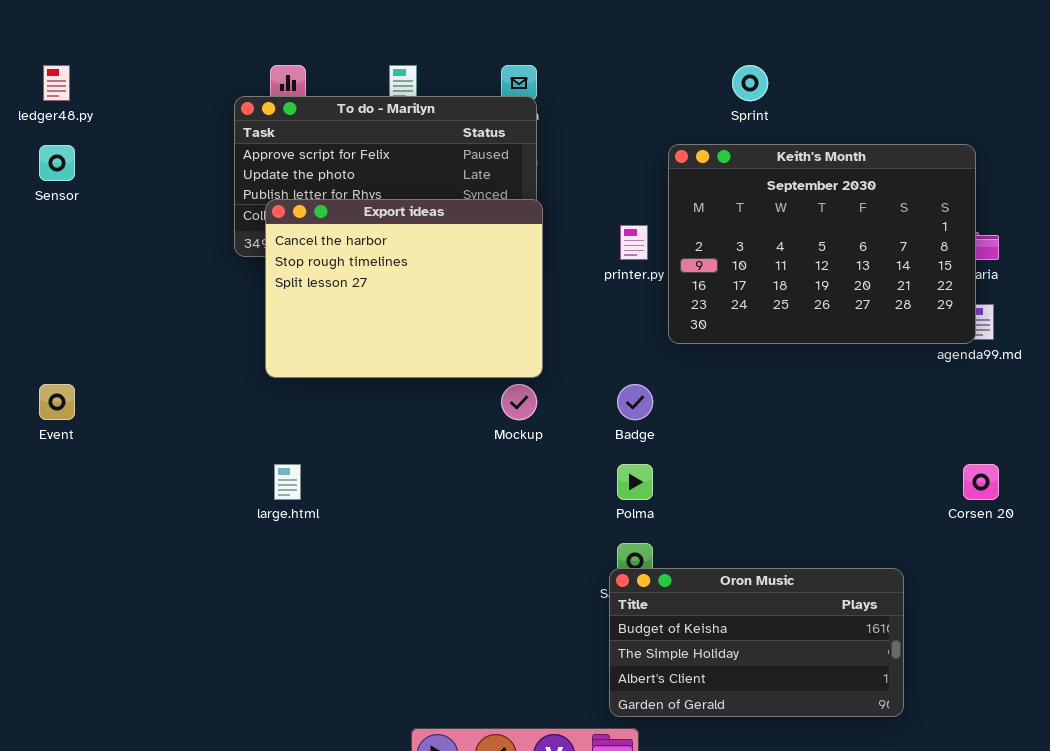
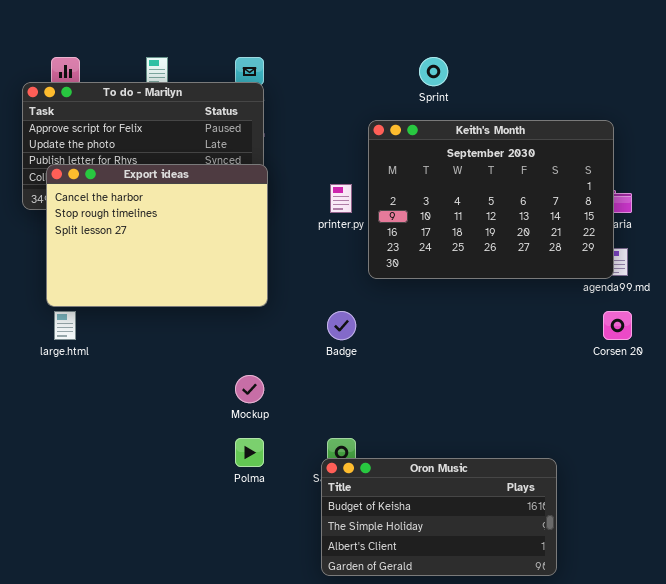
Mockup: [501,384,537,420] -> [235,375,264,403], moved
large.html: [274,464,301,500] -> [54,311,76,340], moved
Polma: [617,464,653,500] -> [235,438,264,467], moved
Corsen 20: [963,464,999,500] -> [603,311,632,340], moved

